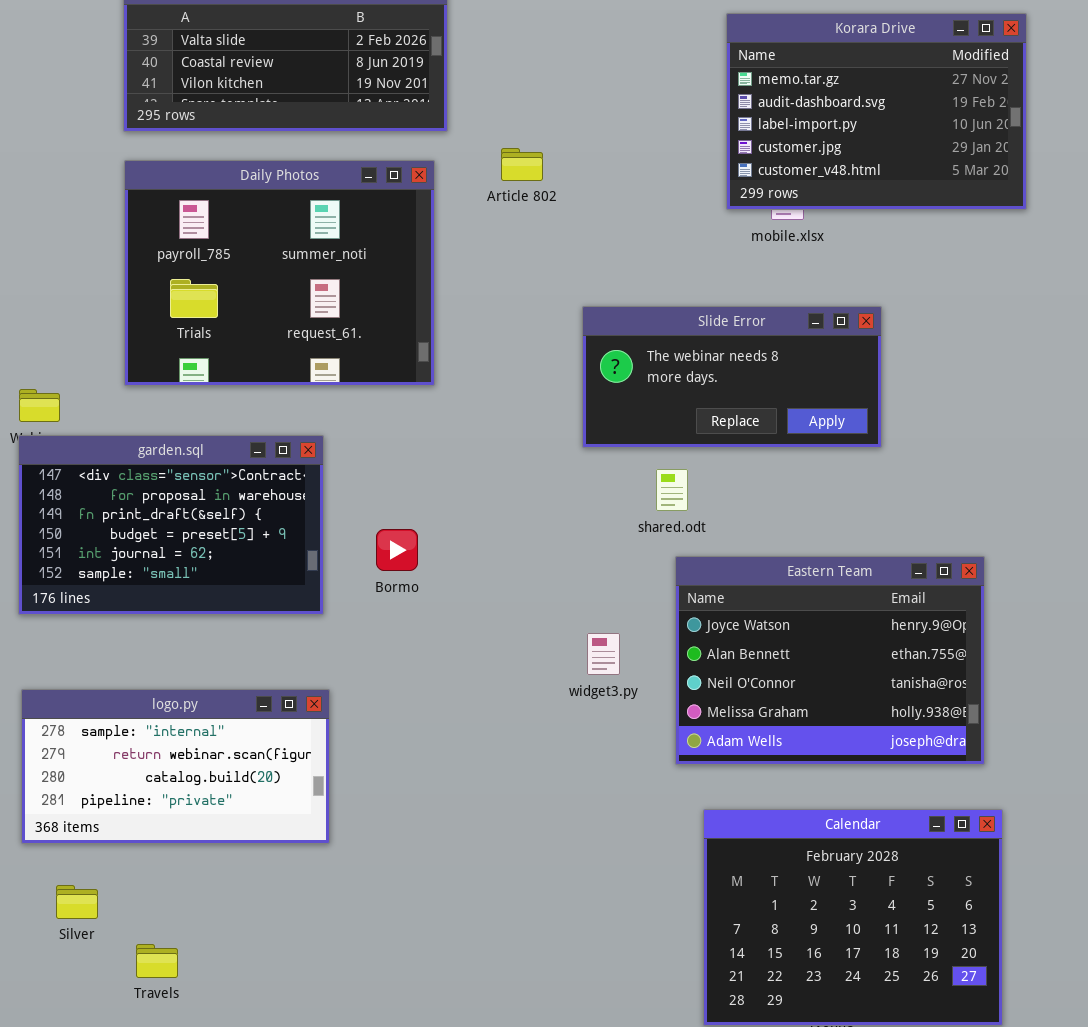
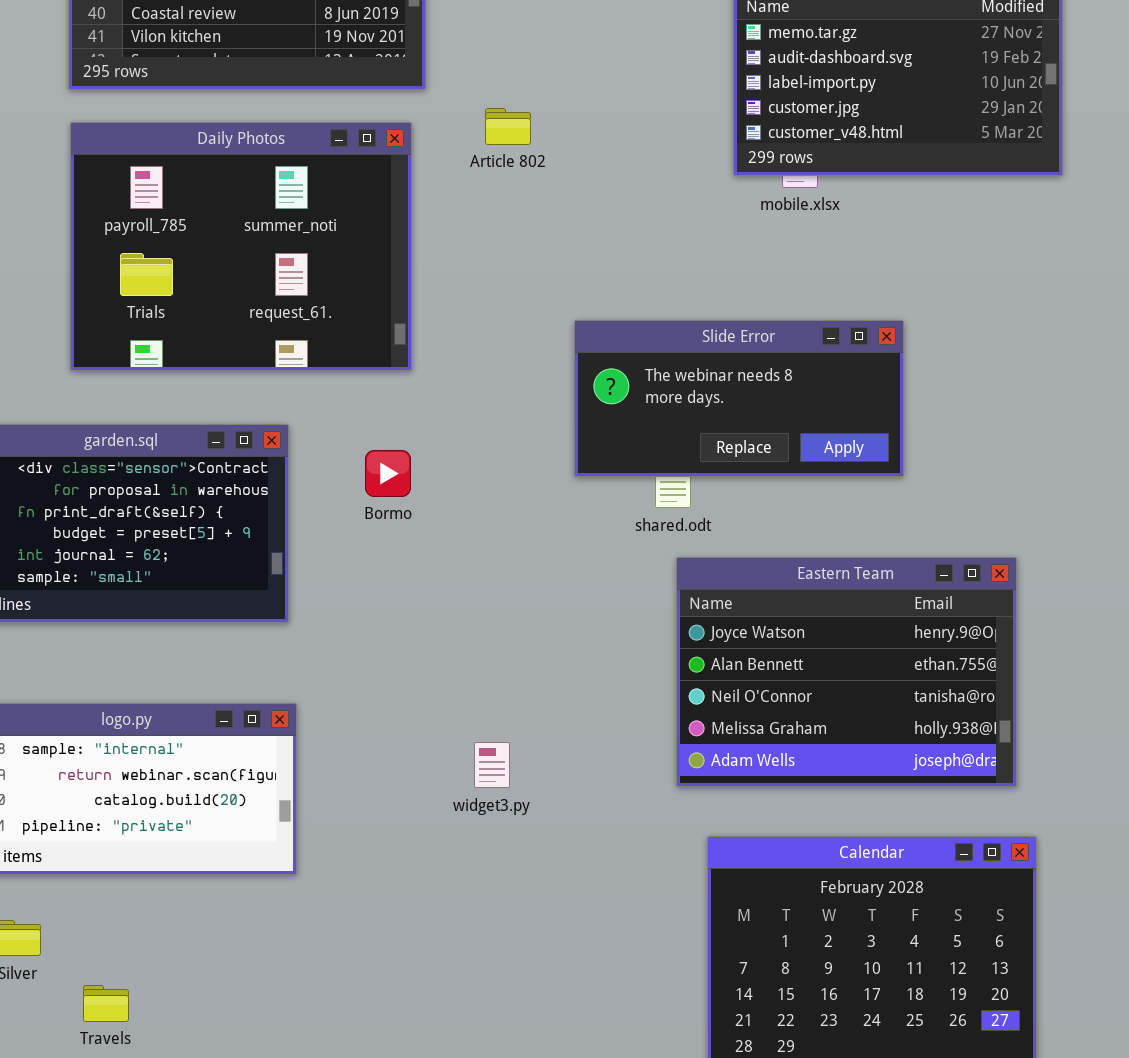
Slide Error: [582,306,882,448] -> [574,320,904,477], moved
Bormo: [376,529,418,571] -> [365,450,411,497], moved
widget3.py: [587,633,620,675] -> [474,742,510,788], moved

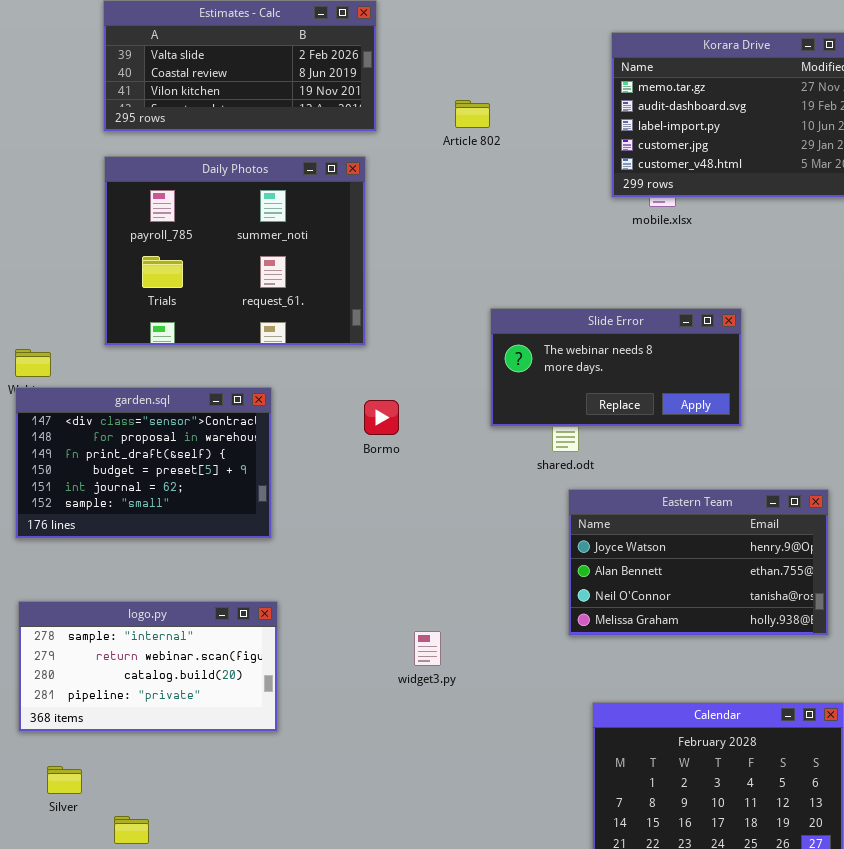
Article 802: [485,108,531,145] -> [455,100,490,128], moved
Bormo: [365,450,411,497] -> [364,400,399,435], moved
Eastern Team: [676,557,1017,787] -> [568,489,829,636], resized

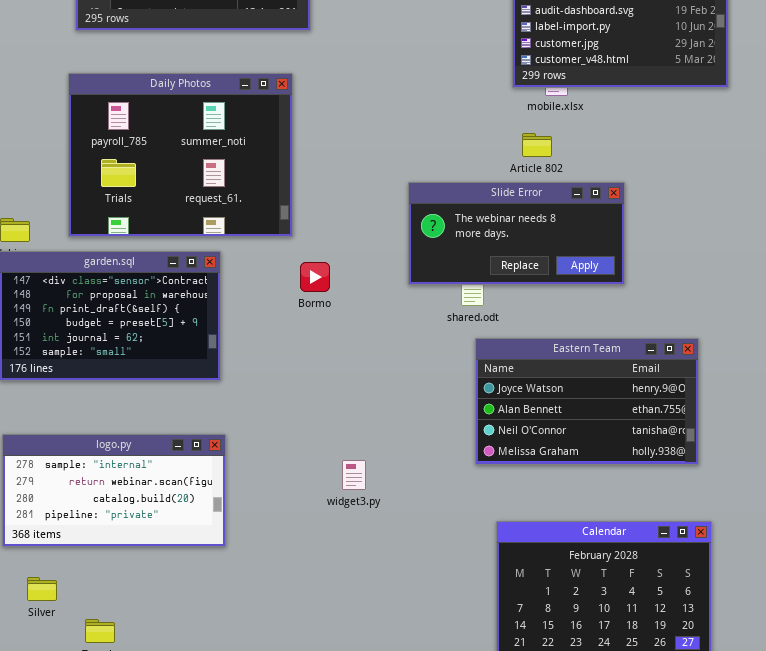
Article 802: [455,100,490,128] -> [522,133,552,157], moved
Daily Photos: [104,156,366,346] -> [68,73,293,237], moved

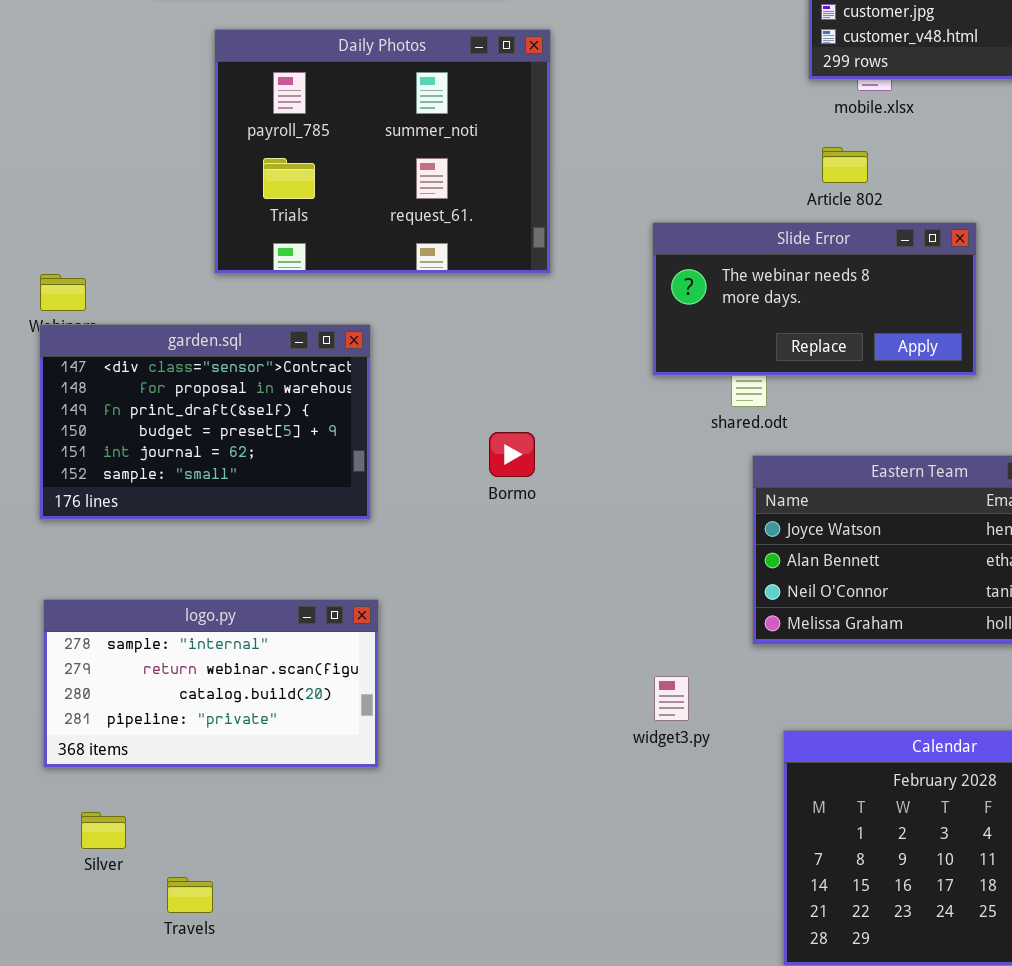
Daily Photos: [68,73,293,237] -> [214,29,551,274], moved
Bormo: [300,262,330,292] -> [489,432,535,477], moved
widget3.py: [342,460,366,490] -> [654,676,689,721], moved

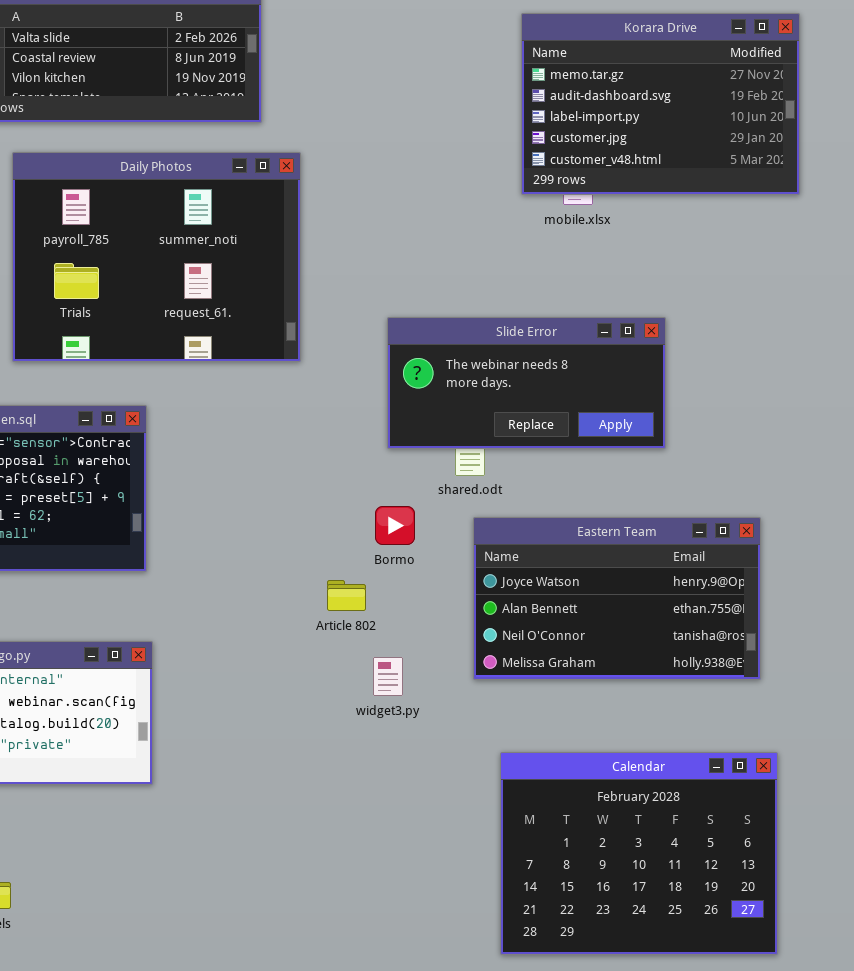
Article 802: [822,147,868,183] -> [327,580,366,611], moved
Bormo: [489,432,535,477] -> [375,506,415,545], moved
widget3.py: [654,676,689,721] -> [373,657,403,696], moved

